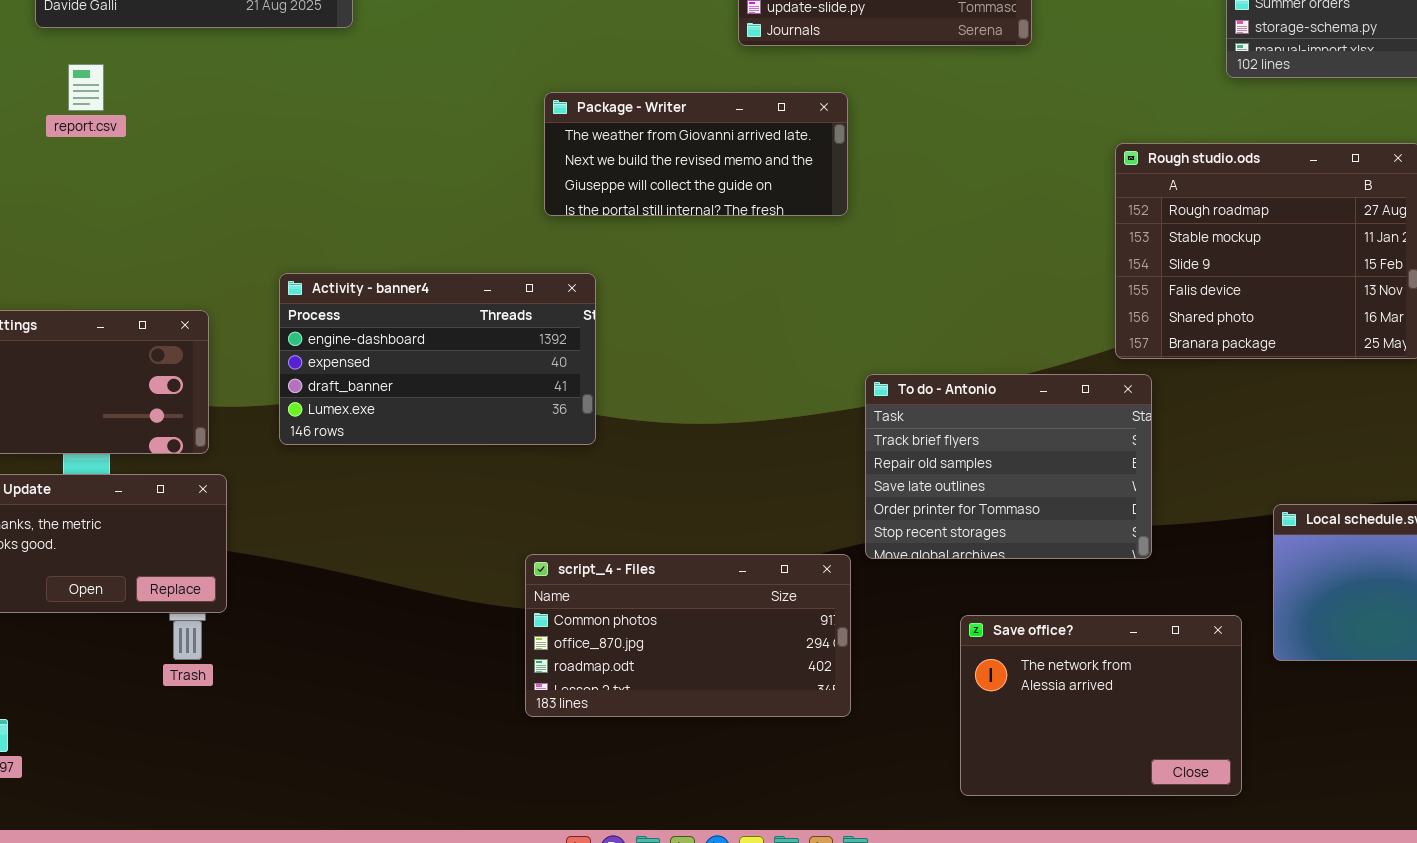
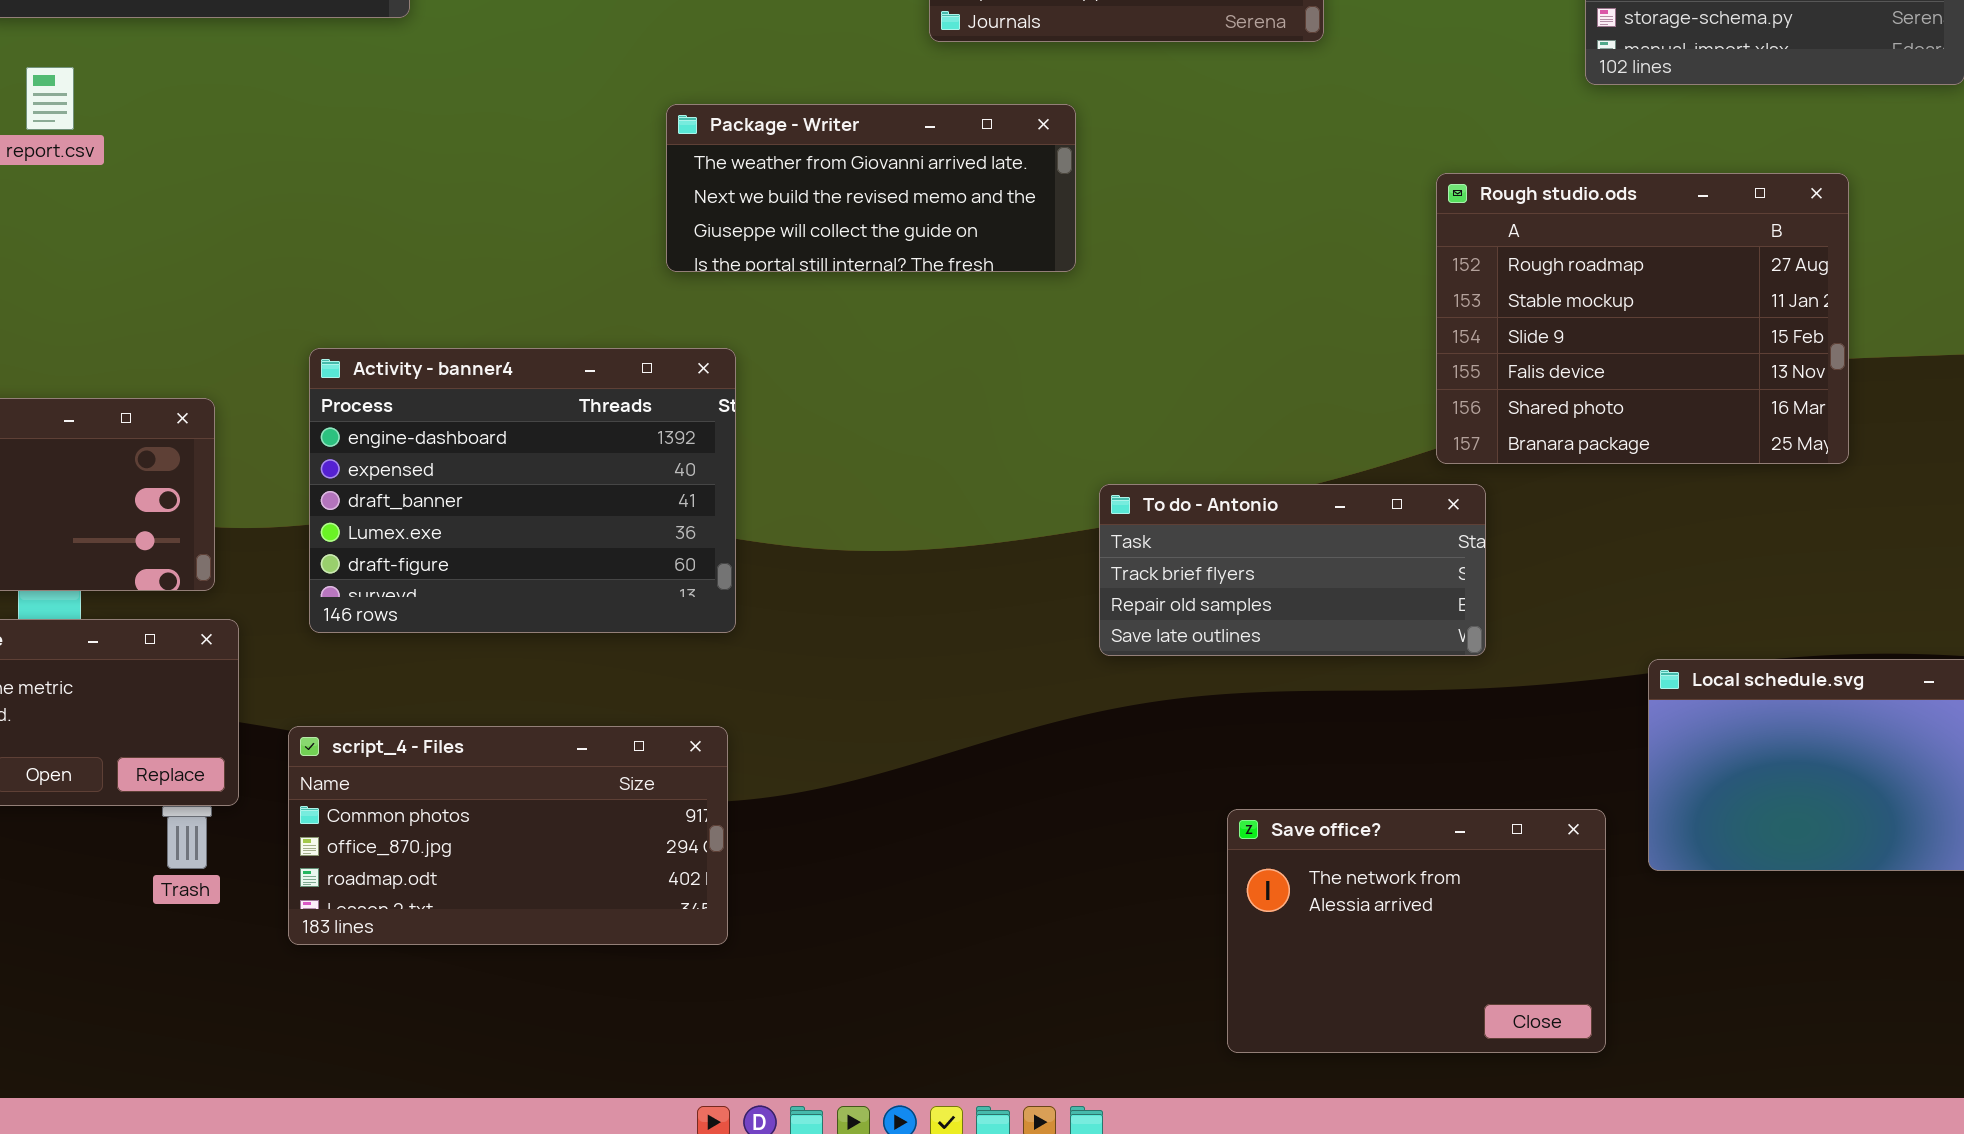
Activity - banner4: [279,273,596,445] -> [309,348,736,633], resized
To do - Antonio: [865,374,1152,559] -> [1099,484,1486,656], resized
script_4 - Files: [525,554,851,717] -> [288,726,728,945], moved

